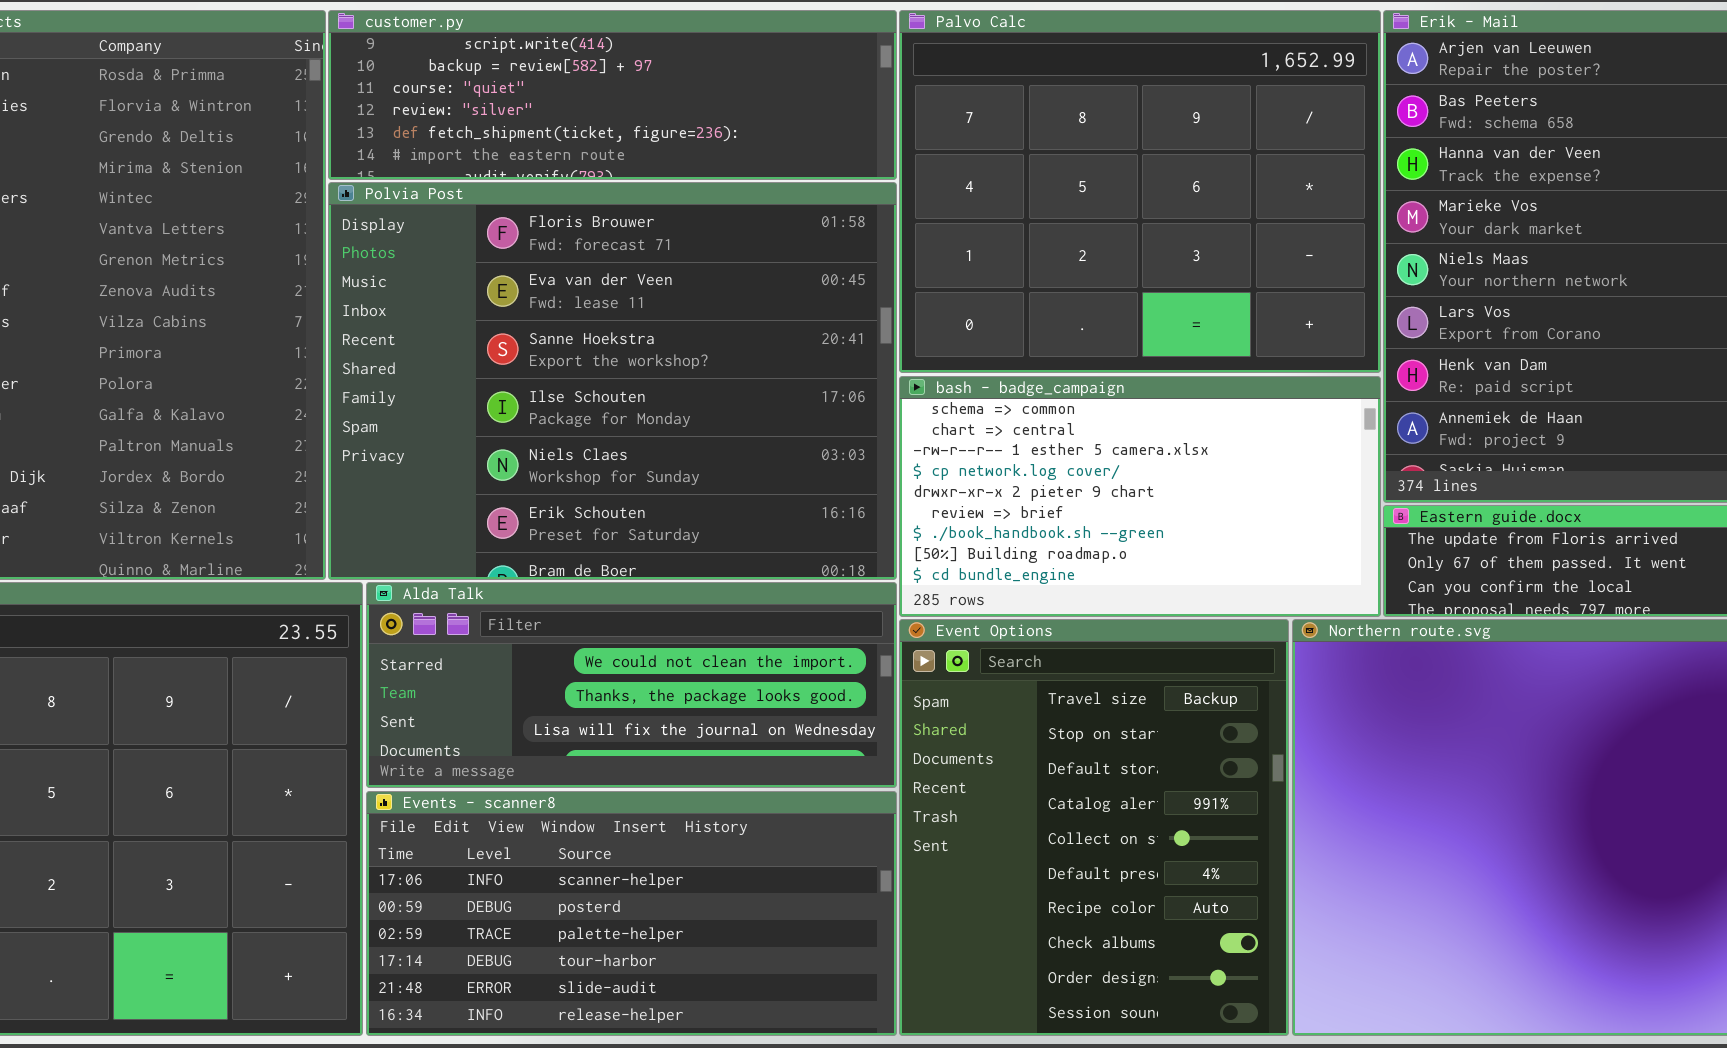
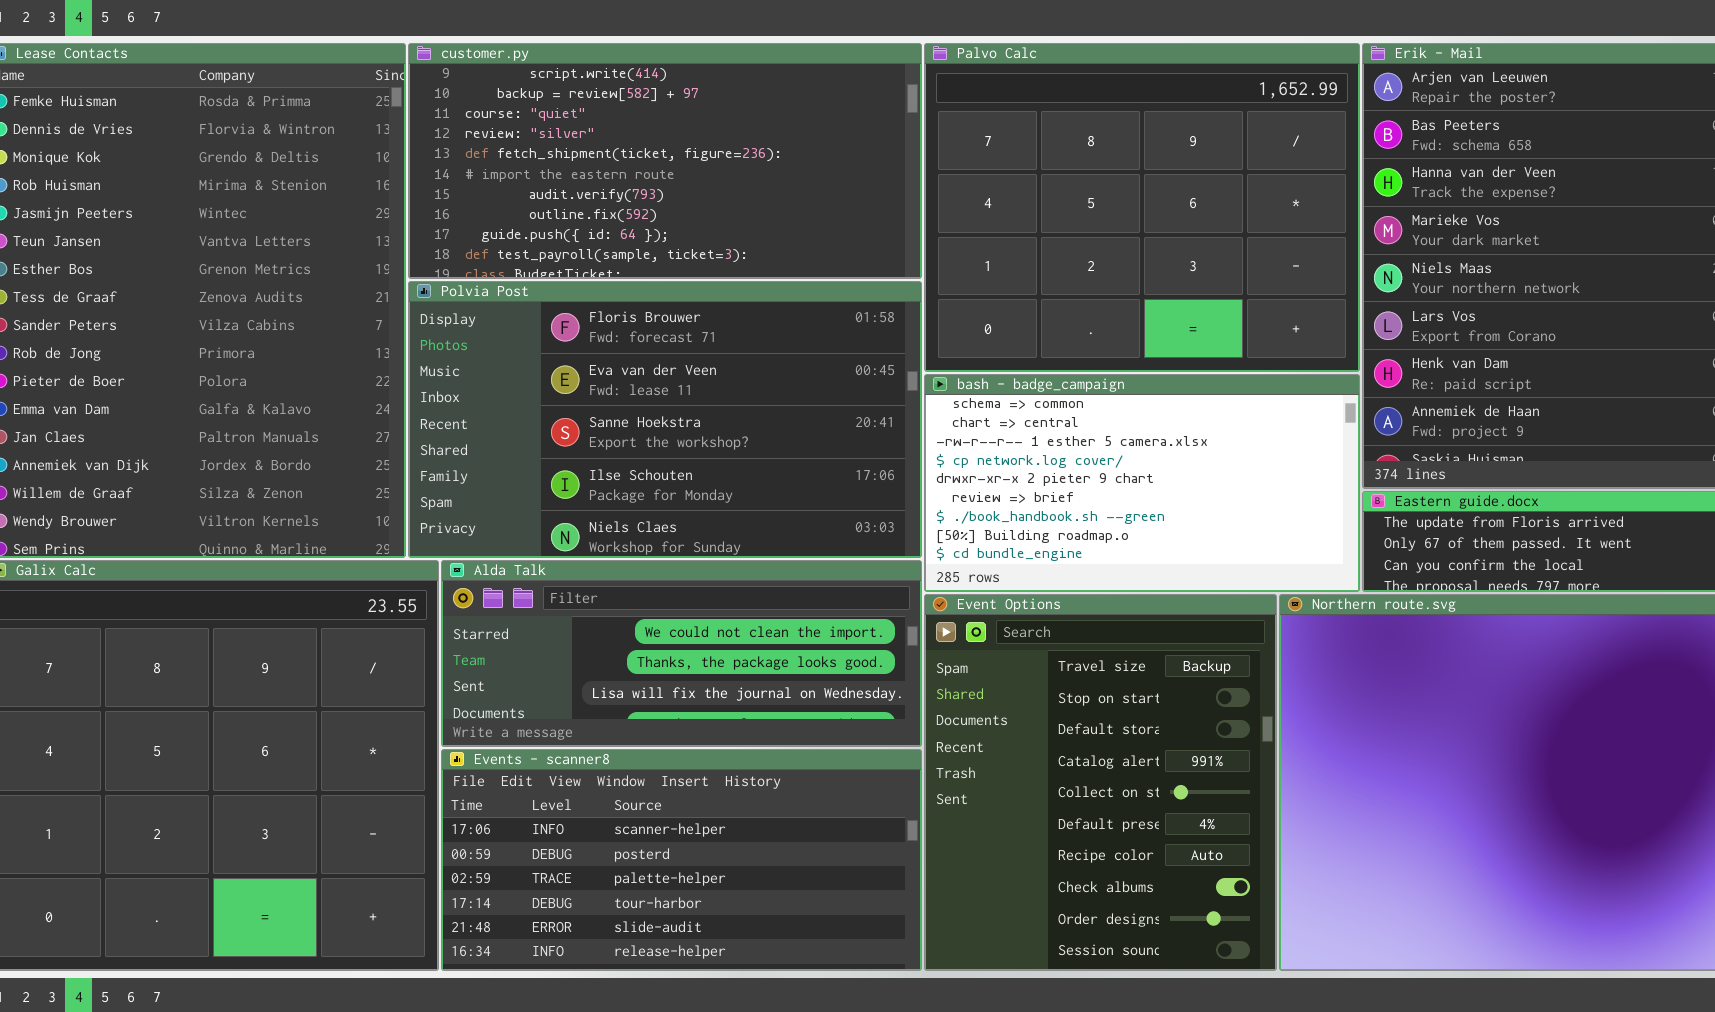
customer.py: [328,10,897,180] -> [408,43,922,279], resized
Polvia Post: [328,182,897,580] -> [408,281,922,558], resized

